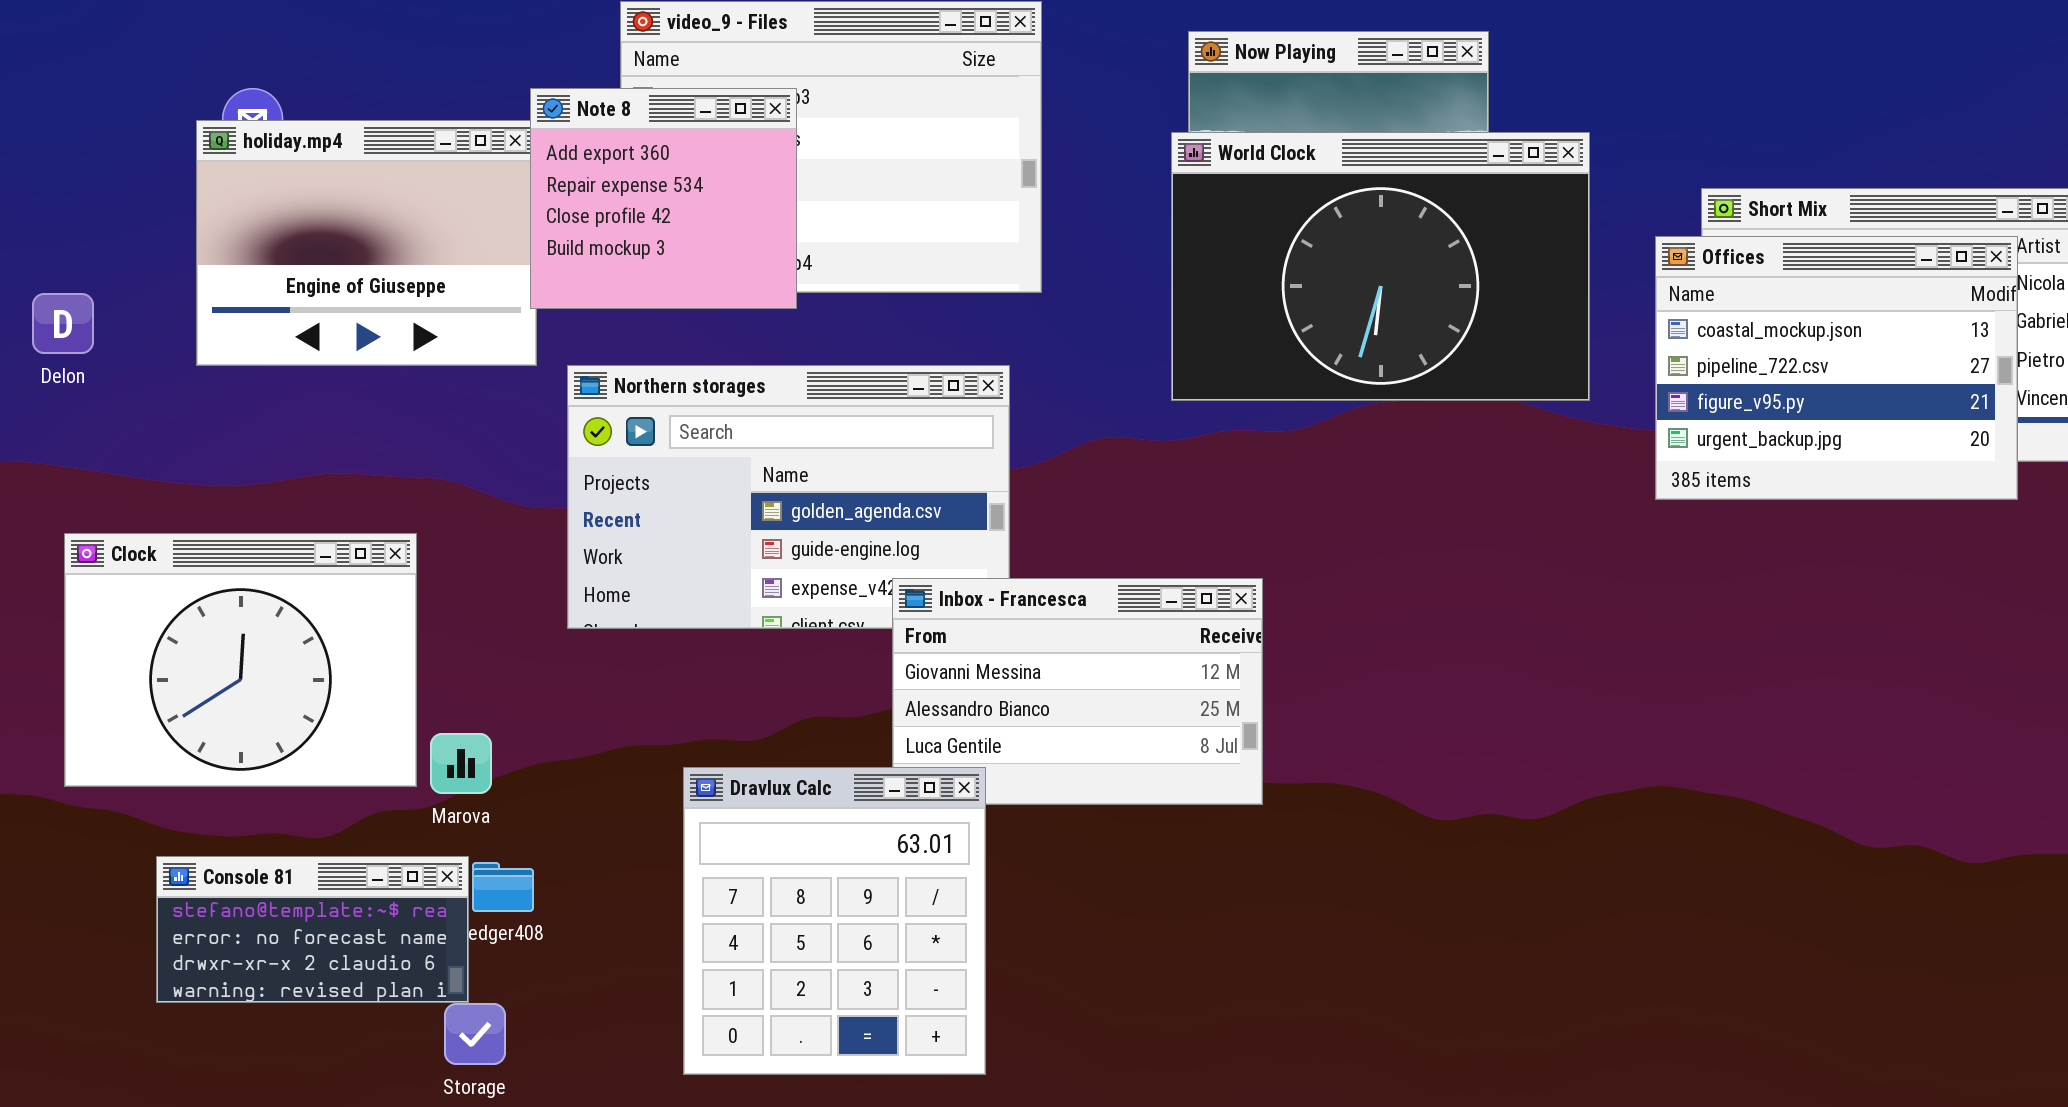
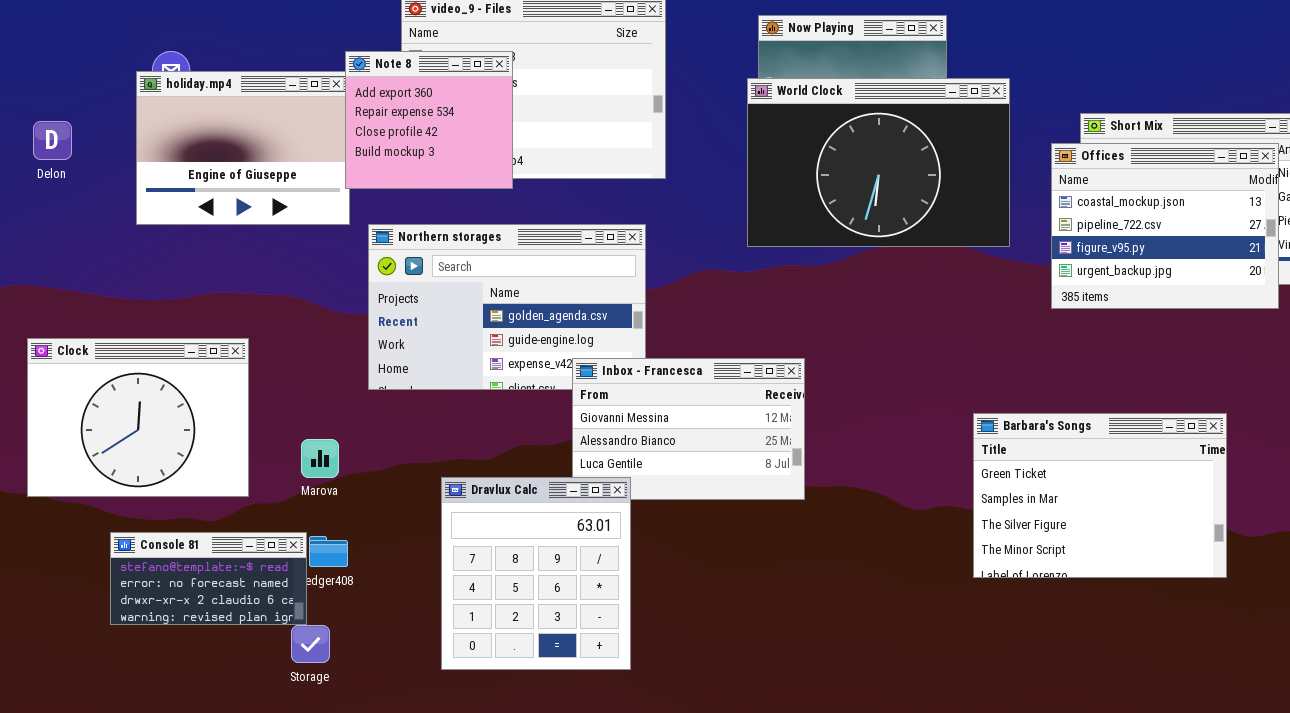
Delon: [32,293,94,354] -> [33,121,72,160], moved
Clock: [64,533,417,787] -> [27,338,249,497], moved
Barbara's Songs: none -> [973,413,1227,578], opened
Marova: [430,733,492,794] -> [301,439,339,478], moved

